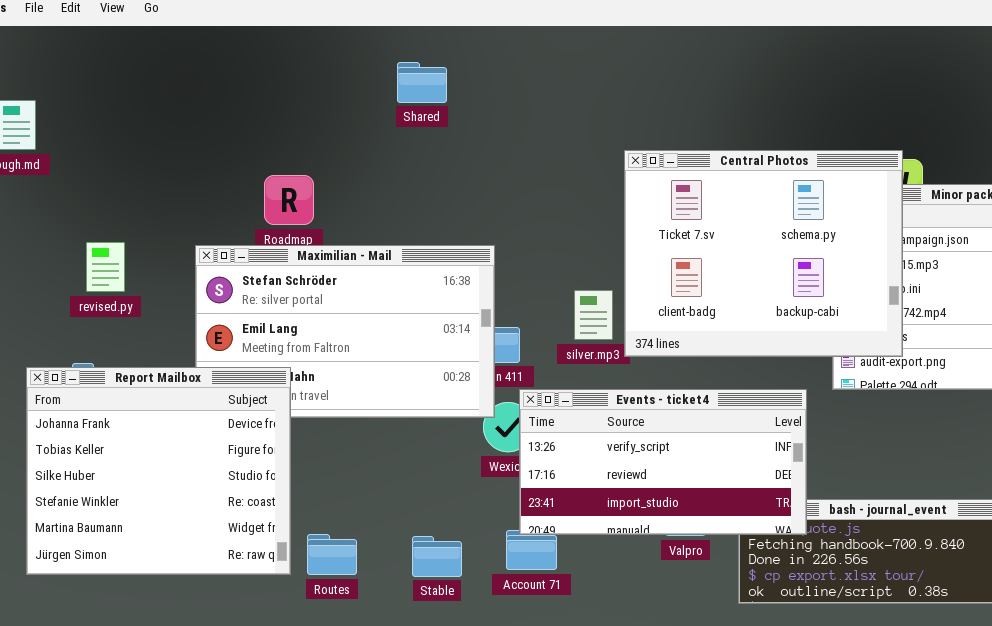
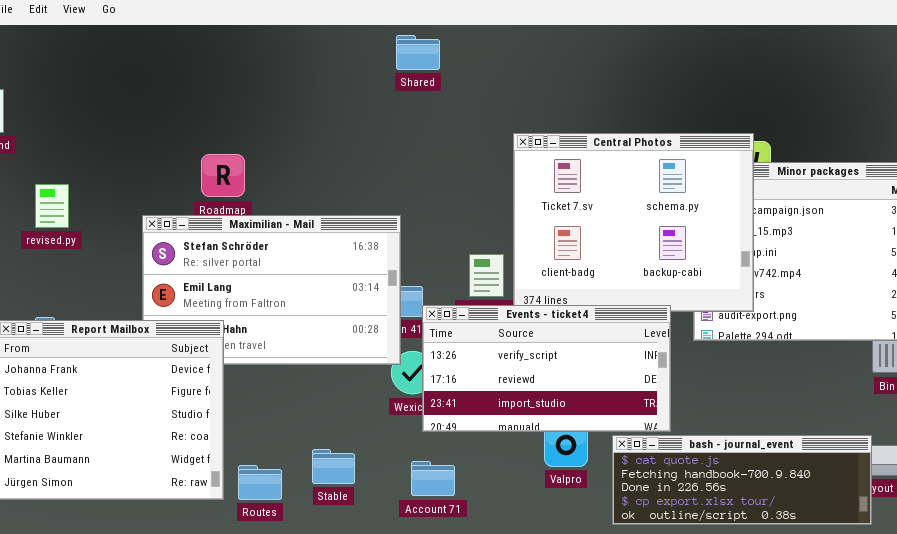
Shared: [397,62,447,103] -> [396,35,440,70], moved
revised.py: [86,242,125,292] -> [35,184,69,228], moved
Events - ticket4: [519,389,807,535] -> [422,305,671,432], moved
Stable: [412,536,462,577] -> [312,449,355,484], moved

